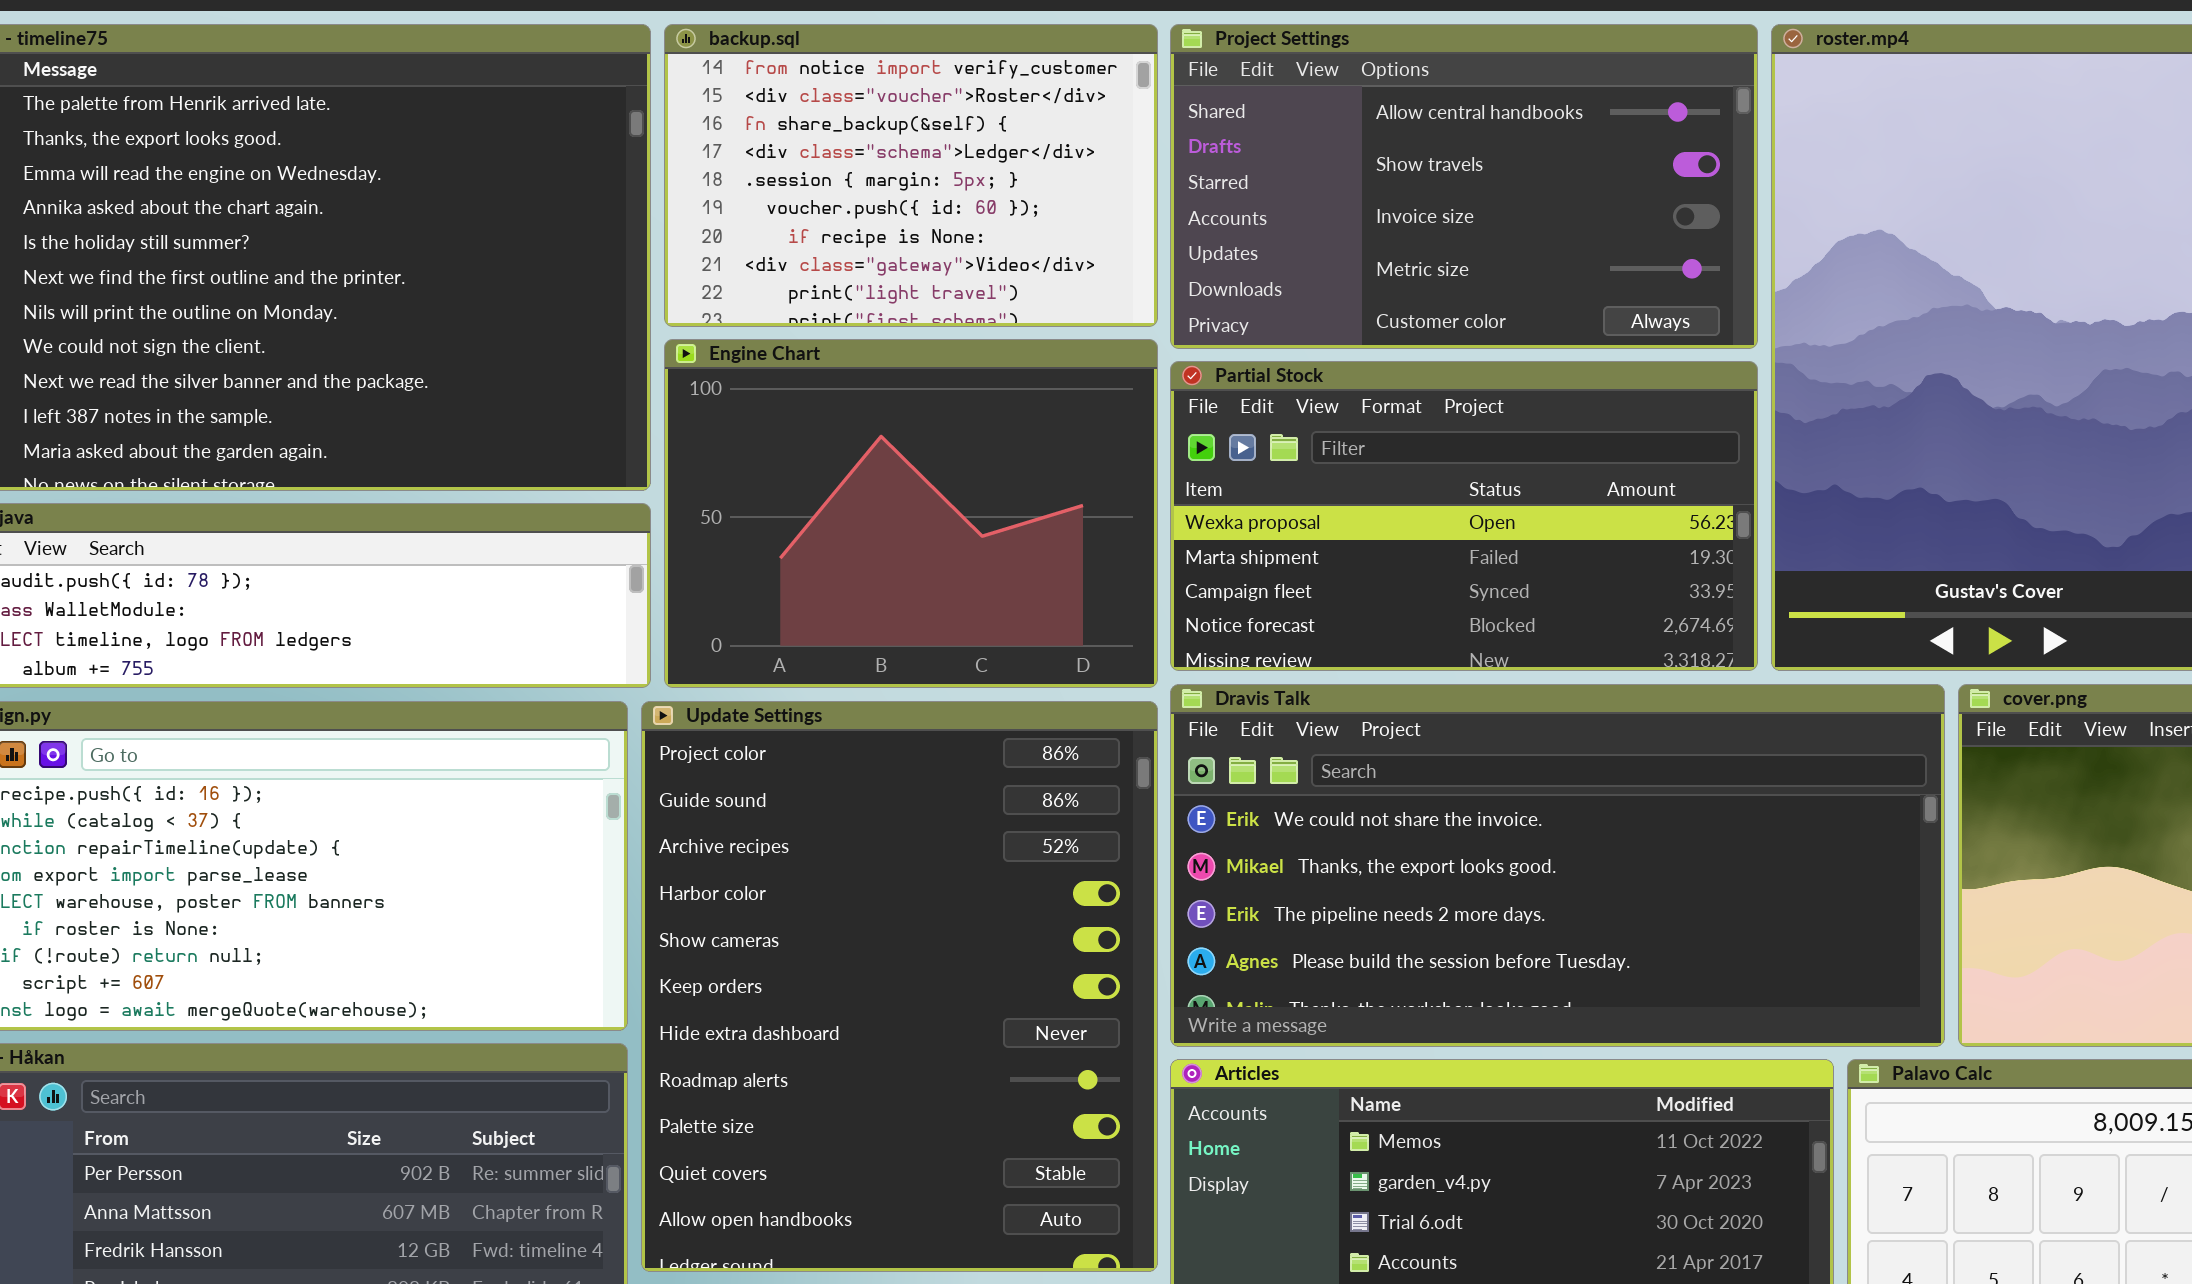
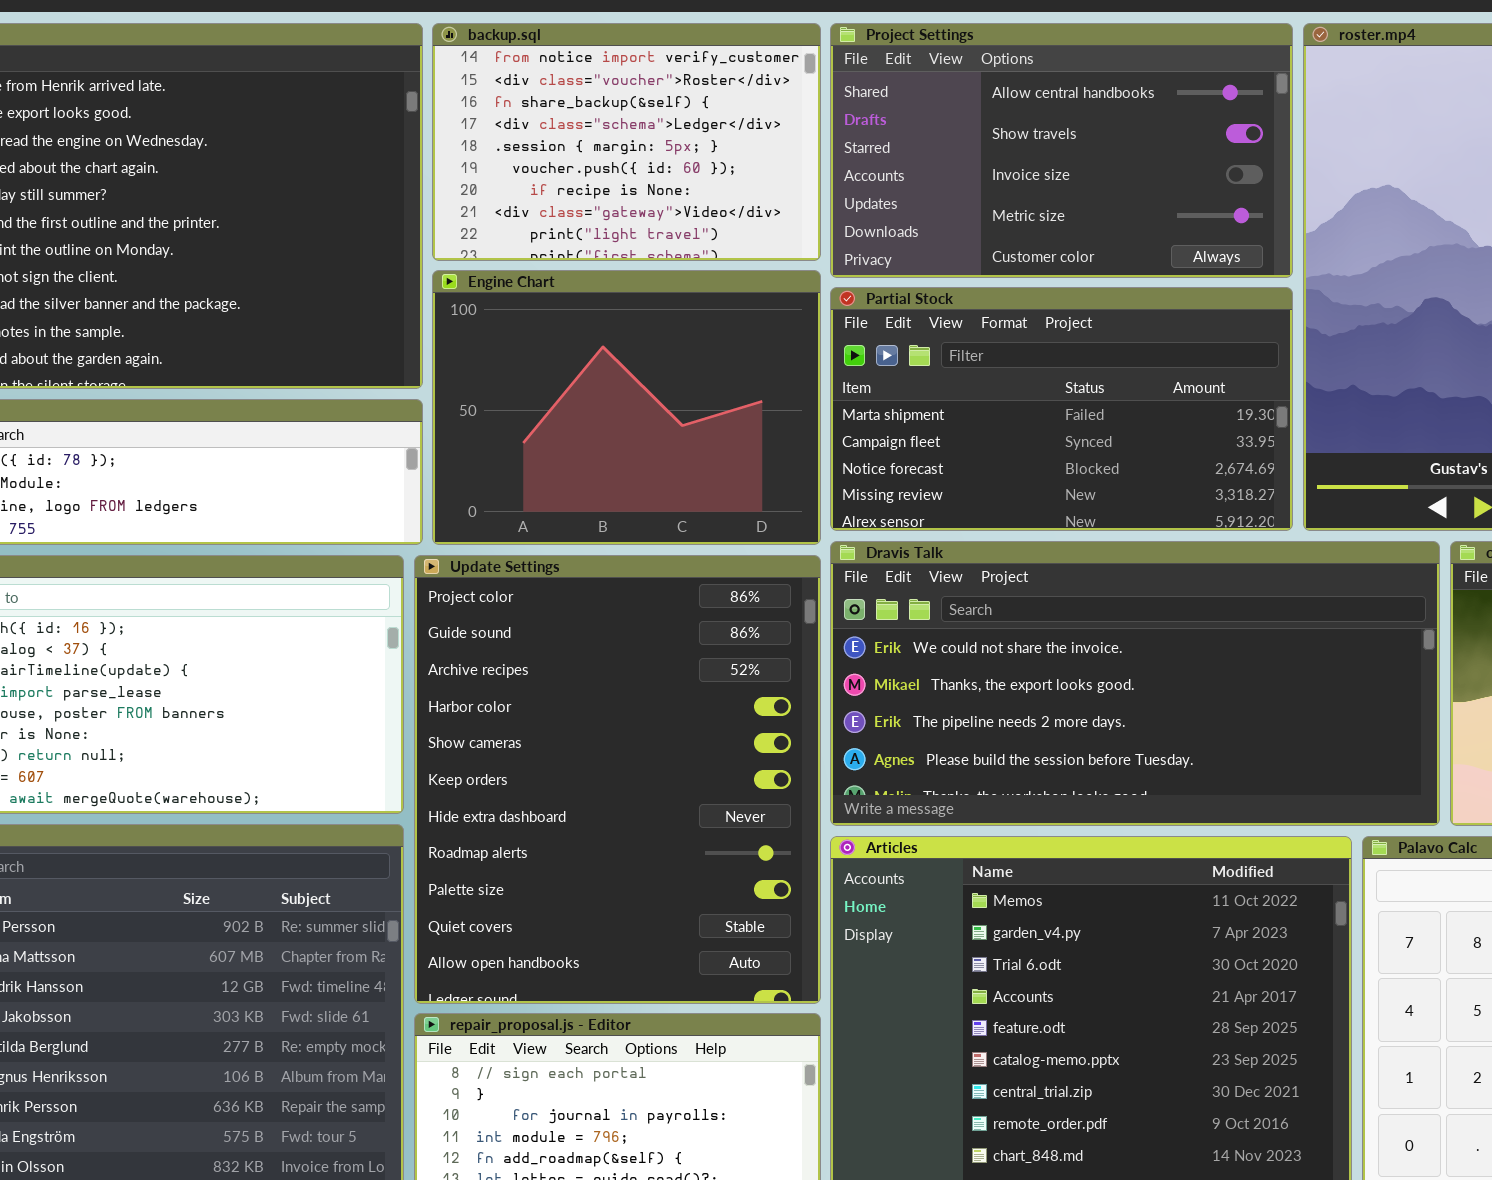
Partial Stock: [1170,361,1758,671] -> [830,287,1293,531], scrolled down 1 row

